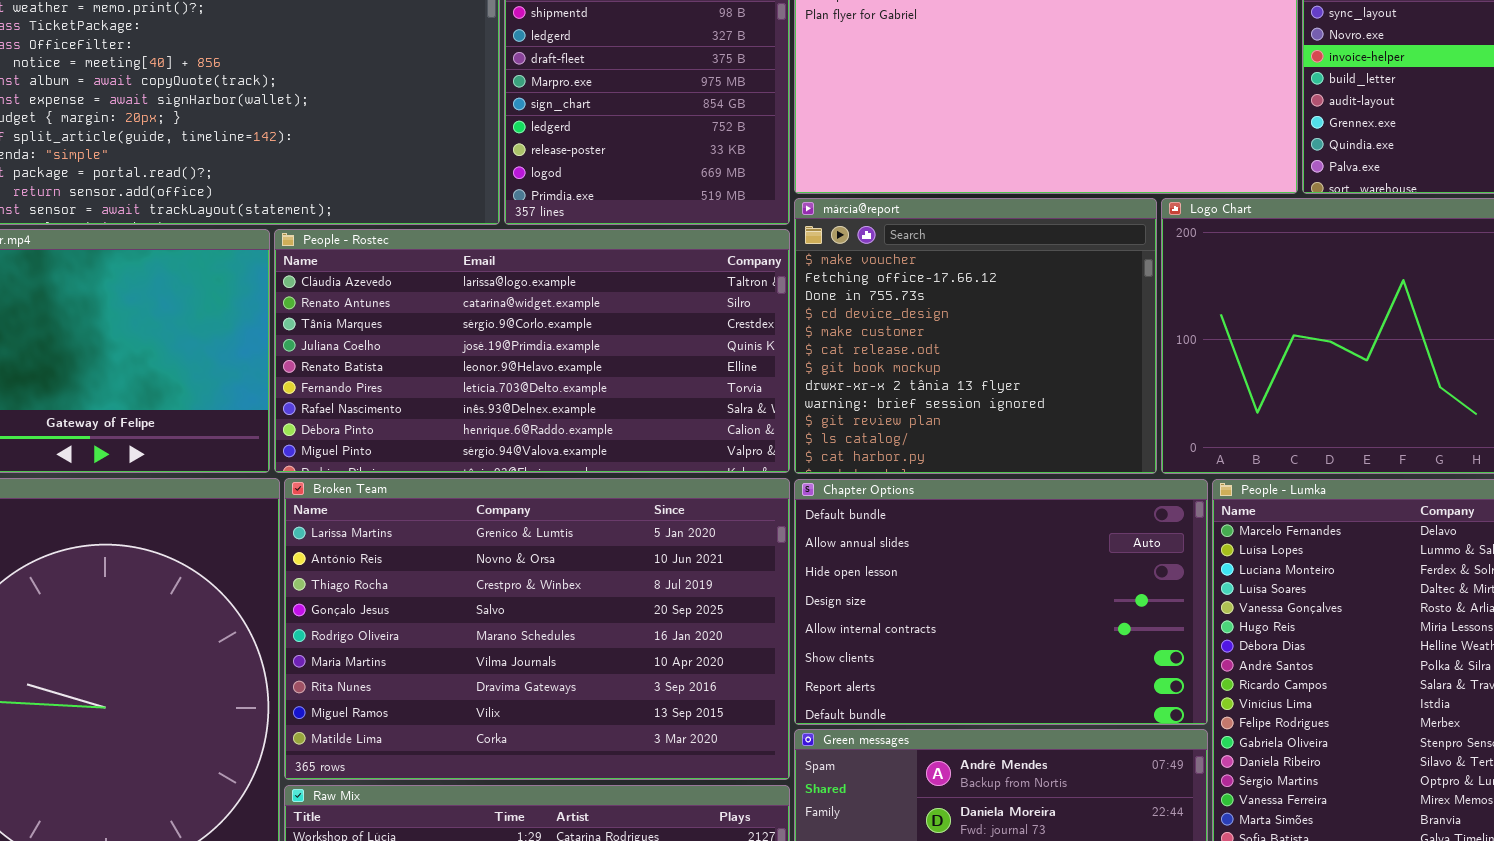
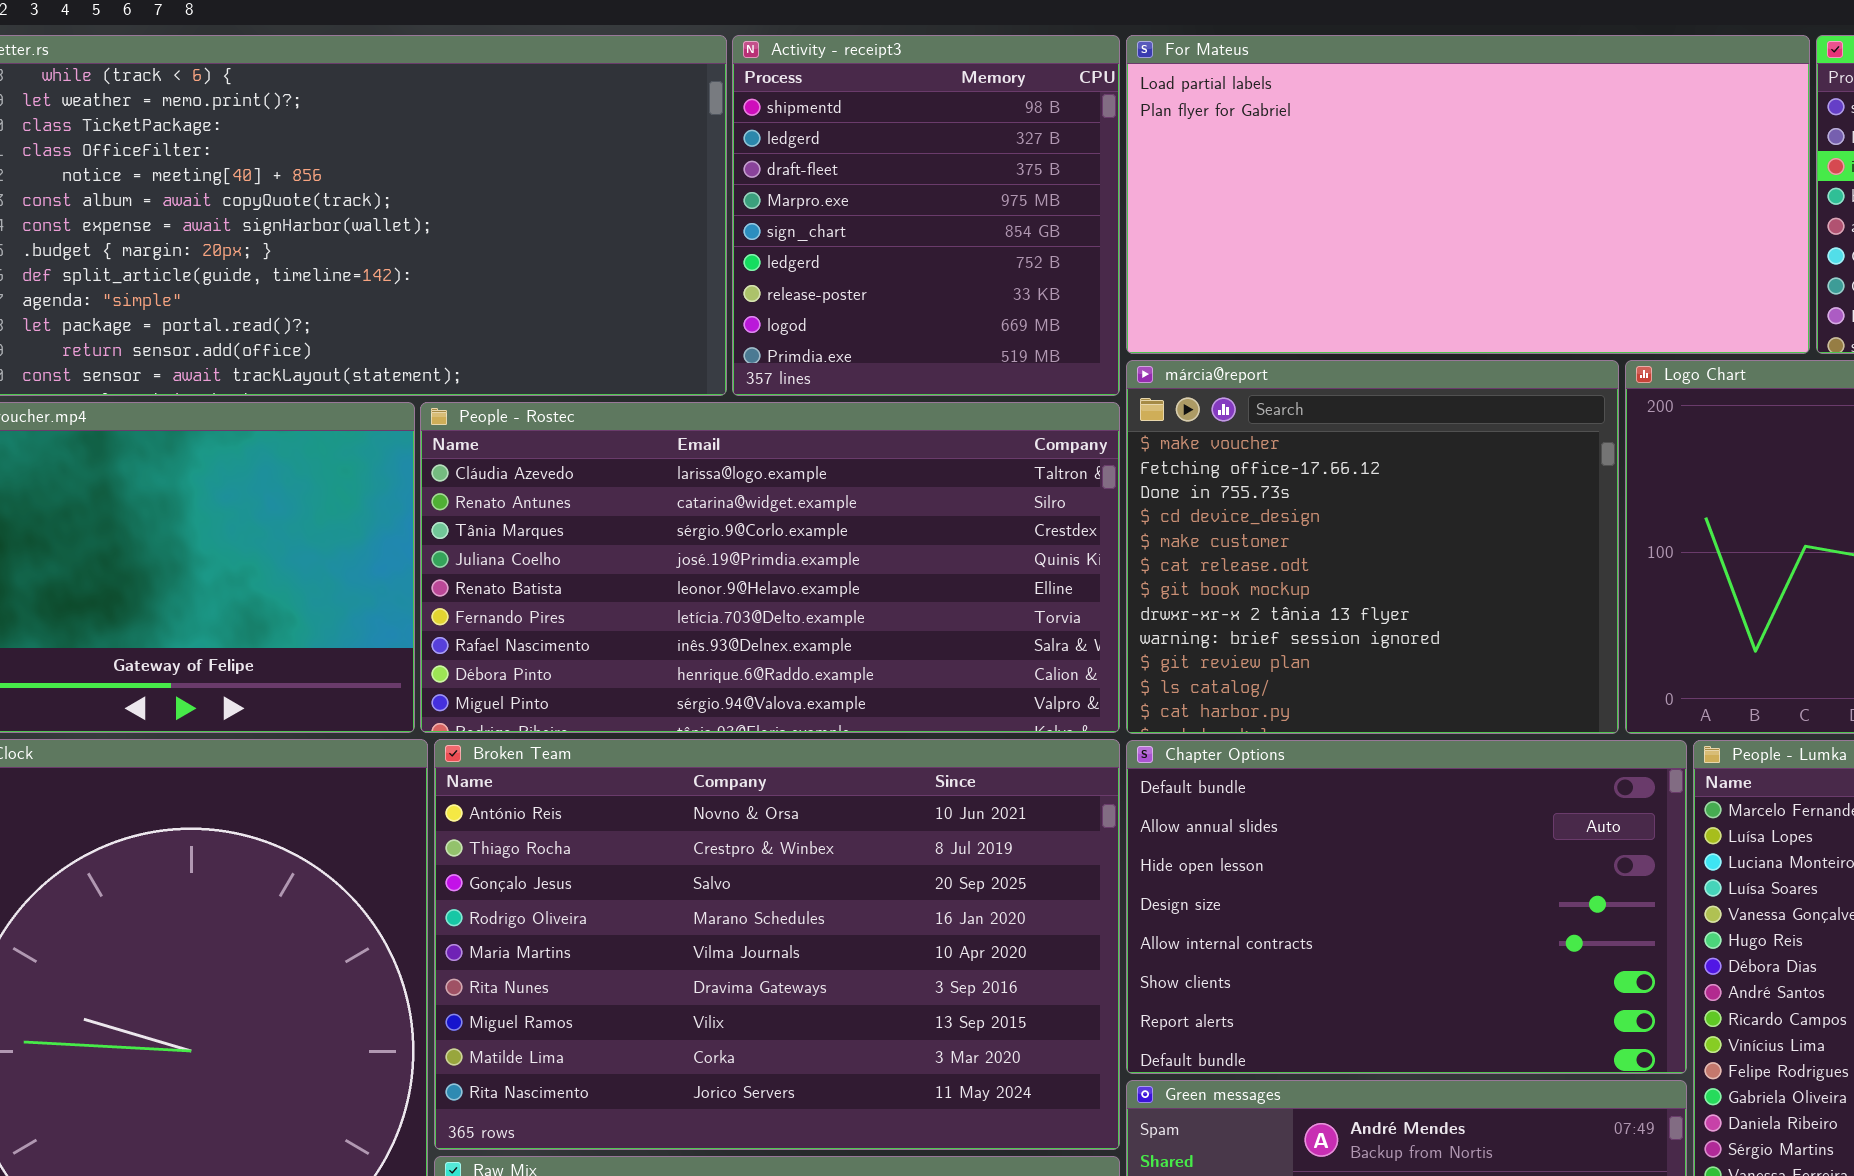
Broken Team: [284,478,790,780] -> [434,739,1120,1150], scrolled down 1 row

